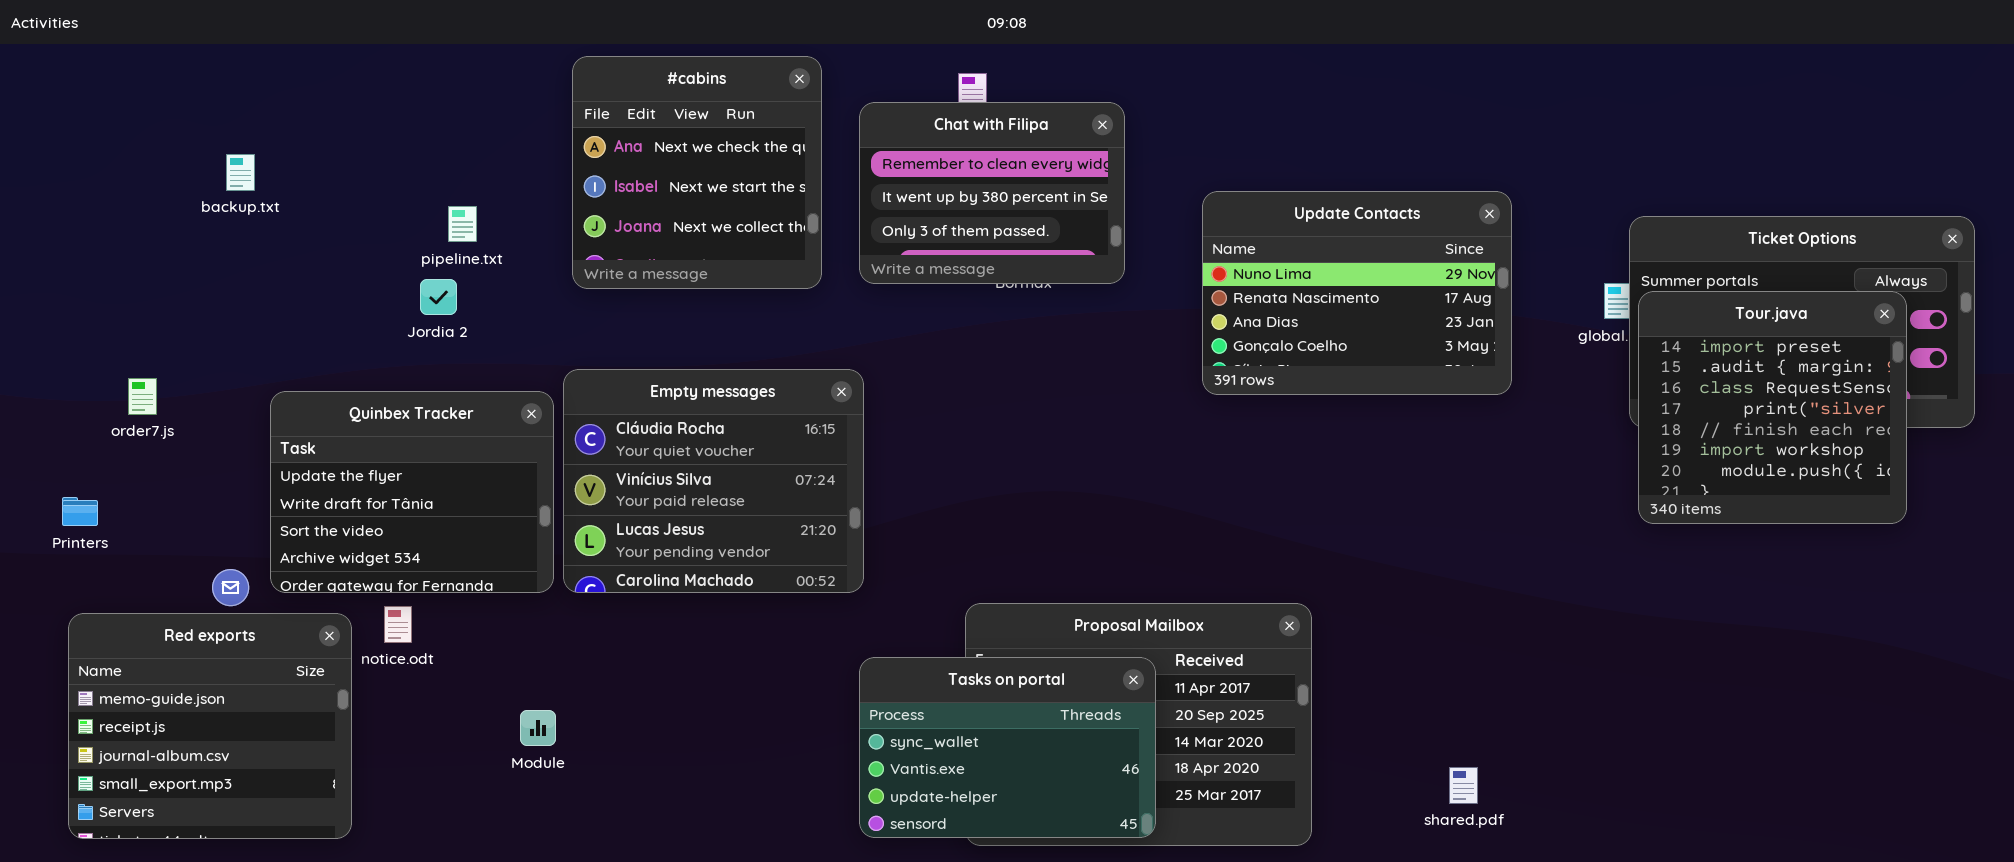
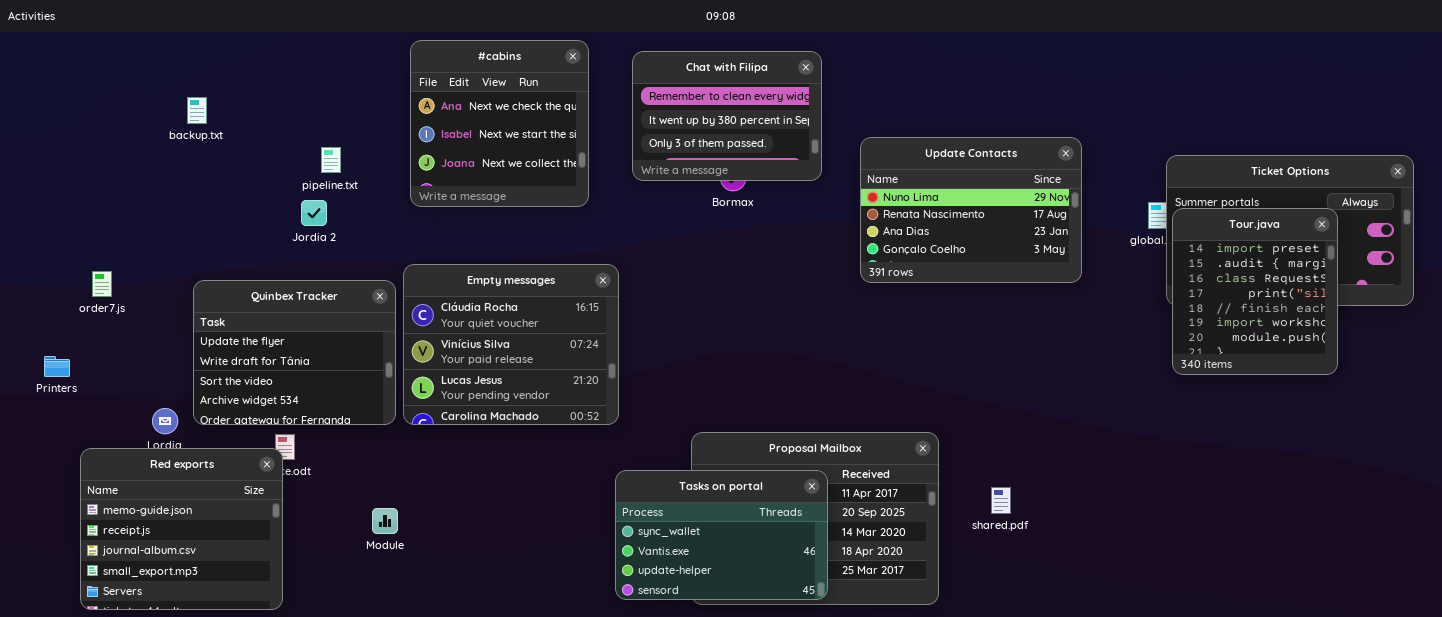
Chat with Filipa: [859,102,1125,284] -> [632,51,822,181], moved
backup.txt: [226,154,255,191] -> [187,97,207,124], moved
Tour.java: [1638,291,1907,524] -> [1172,208,1338,375], resized
Red exports: [68,613,352,839] -> [80,448,283,610], moved
shared.pdf: [1449,767,1478,804] -> [991,487,1011,514], moved

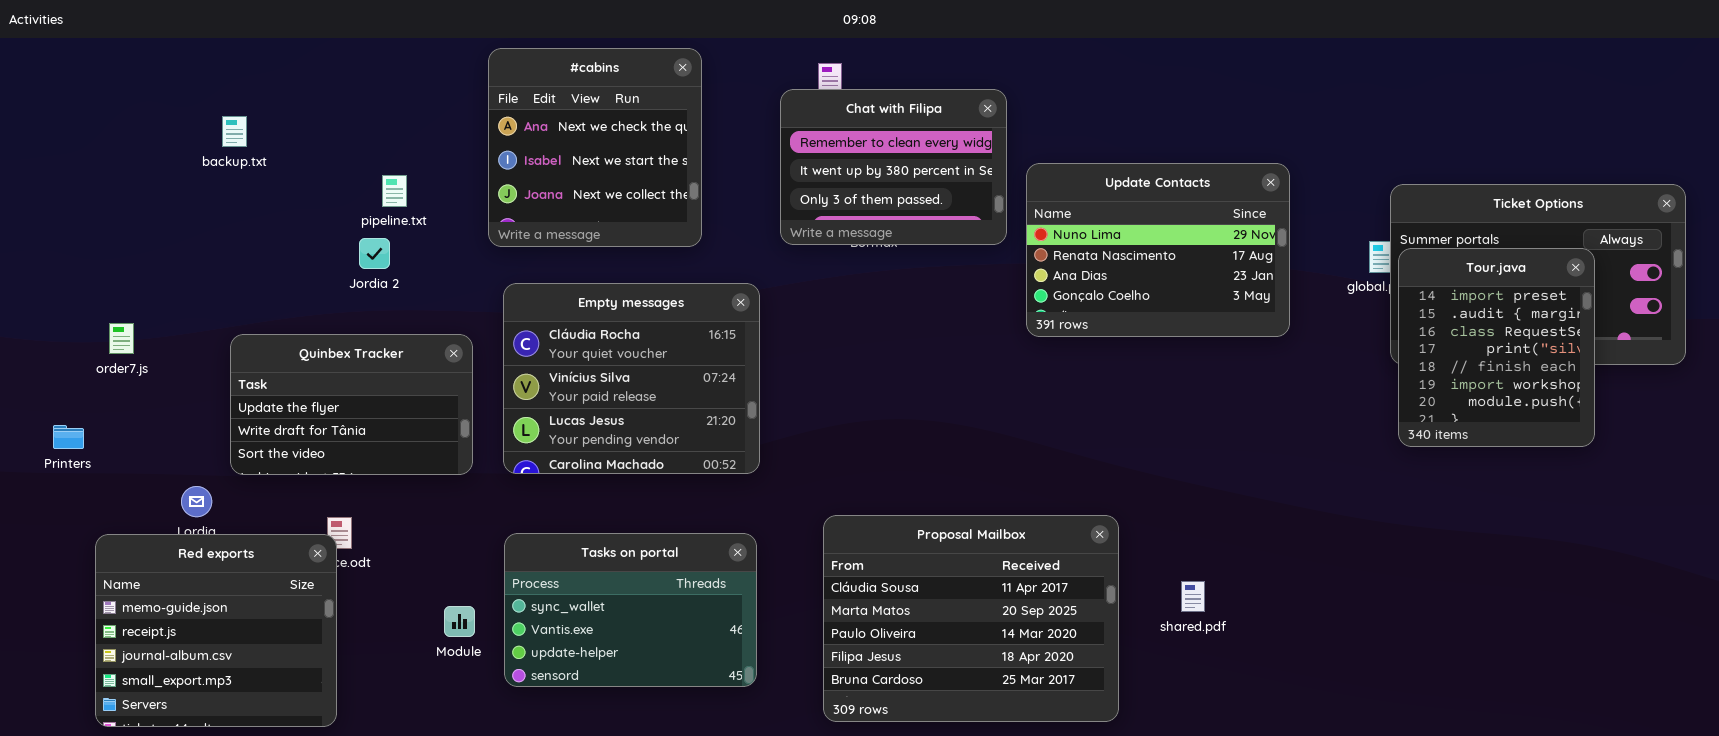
Chat with Filipa: [632,51,822,181] -> [780,89,1007,245], moved
Empty messages: [403,264,619,425] -> [503,283,760,474], moved
Quinbex Tracker: [193,280,396,425] -> [230,334,473,475], resized
Tasks on portal: [615,470,828,600] -> [504,533,757,687], moved

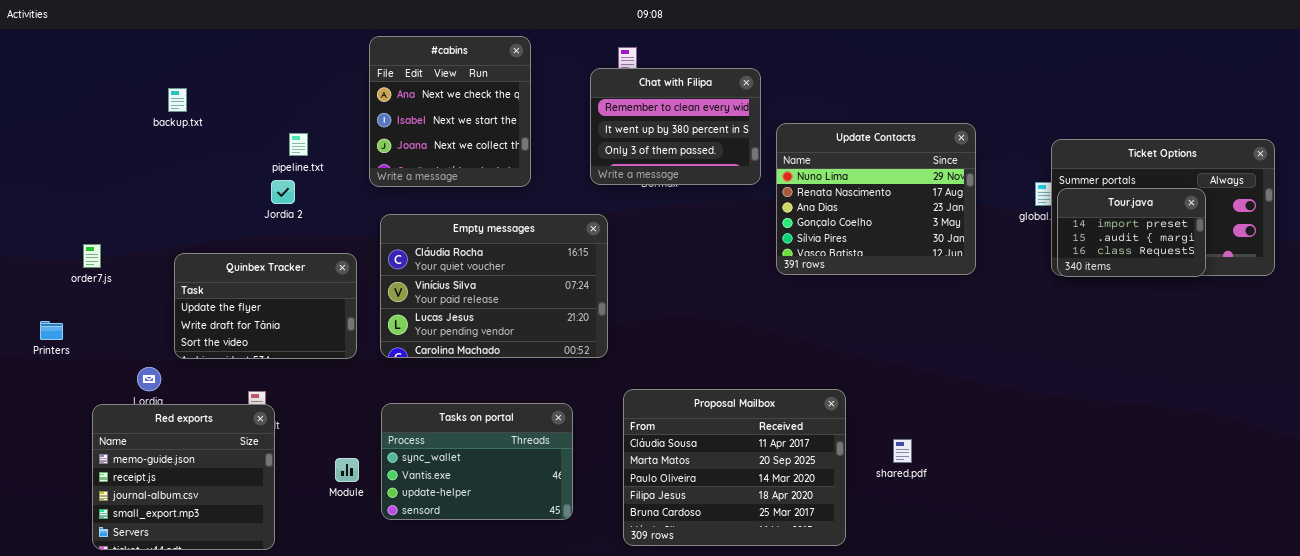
Update Contacts: [1026,163,1290,337] -> [776,123,976,275], resized
Tour.java: [1398,248,1595,447] -> [1057,188,1206,277], resized
Empty messages: [503,283,760,474] -> [380,214,608,358], resized
Red exports: [95,534,337,727] -> [92,404,275,550], moved

